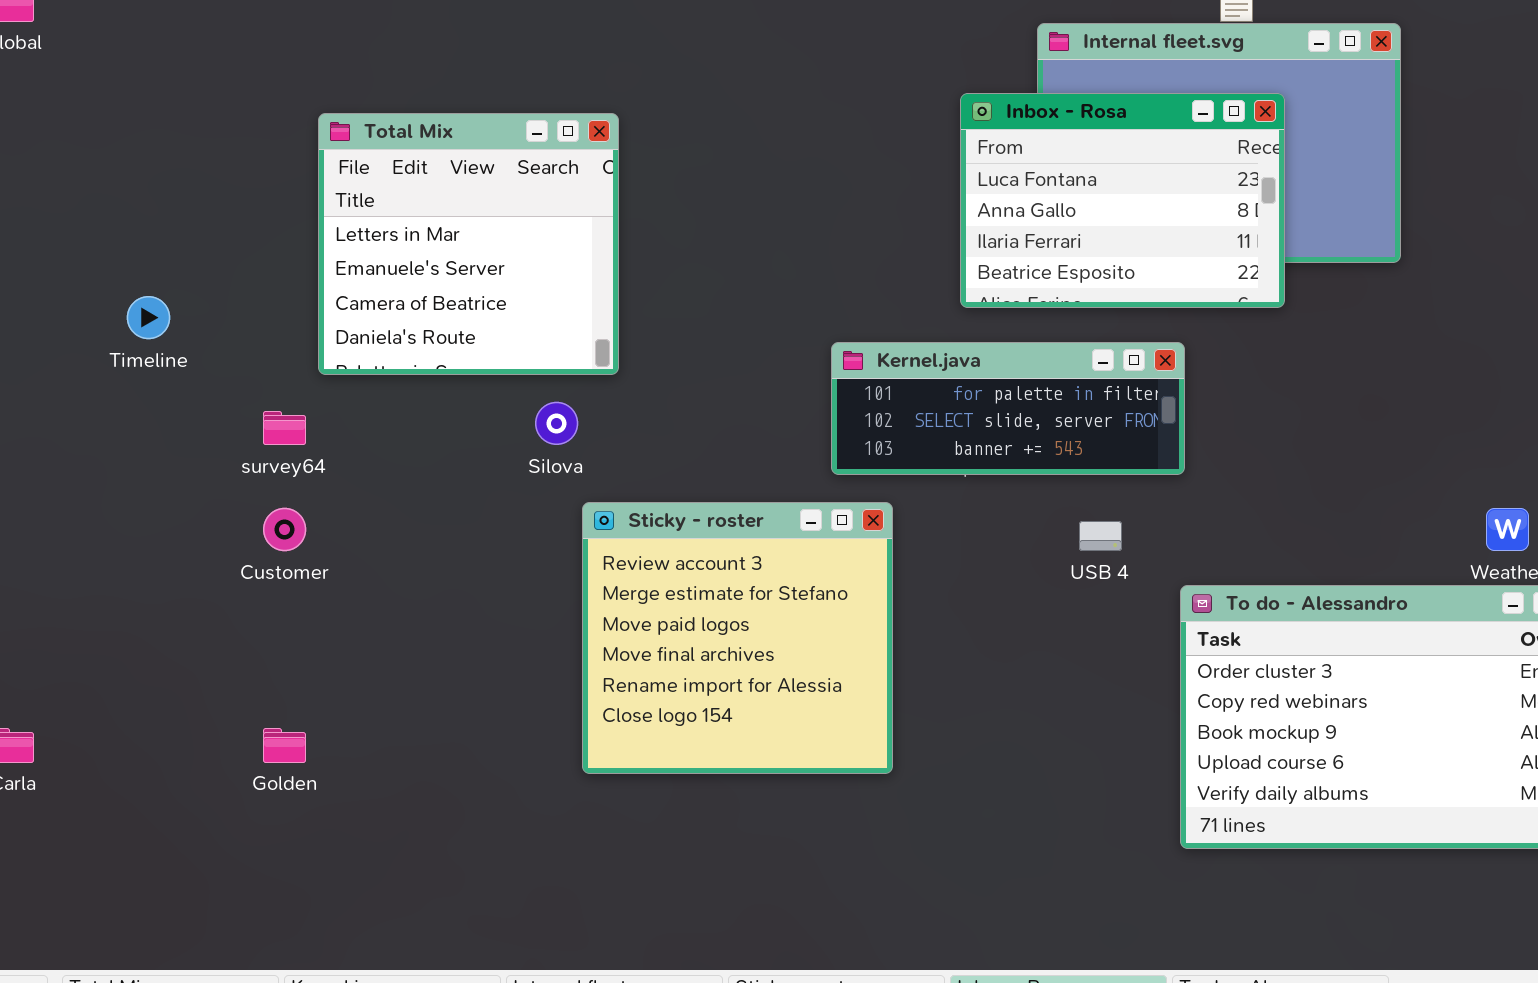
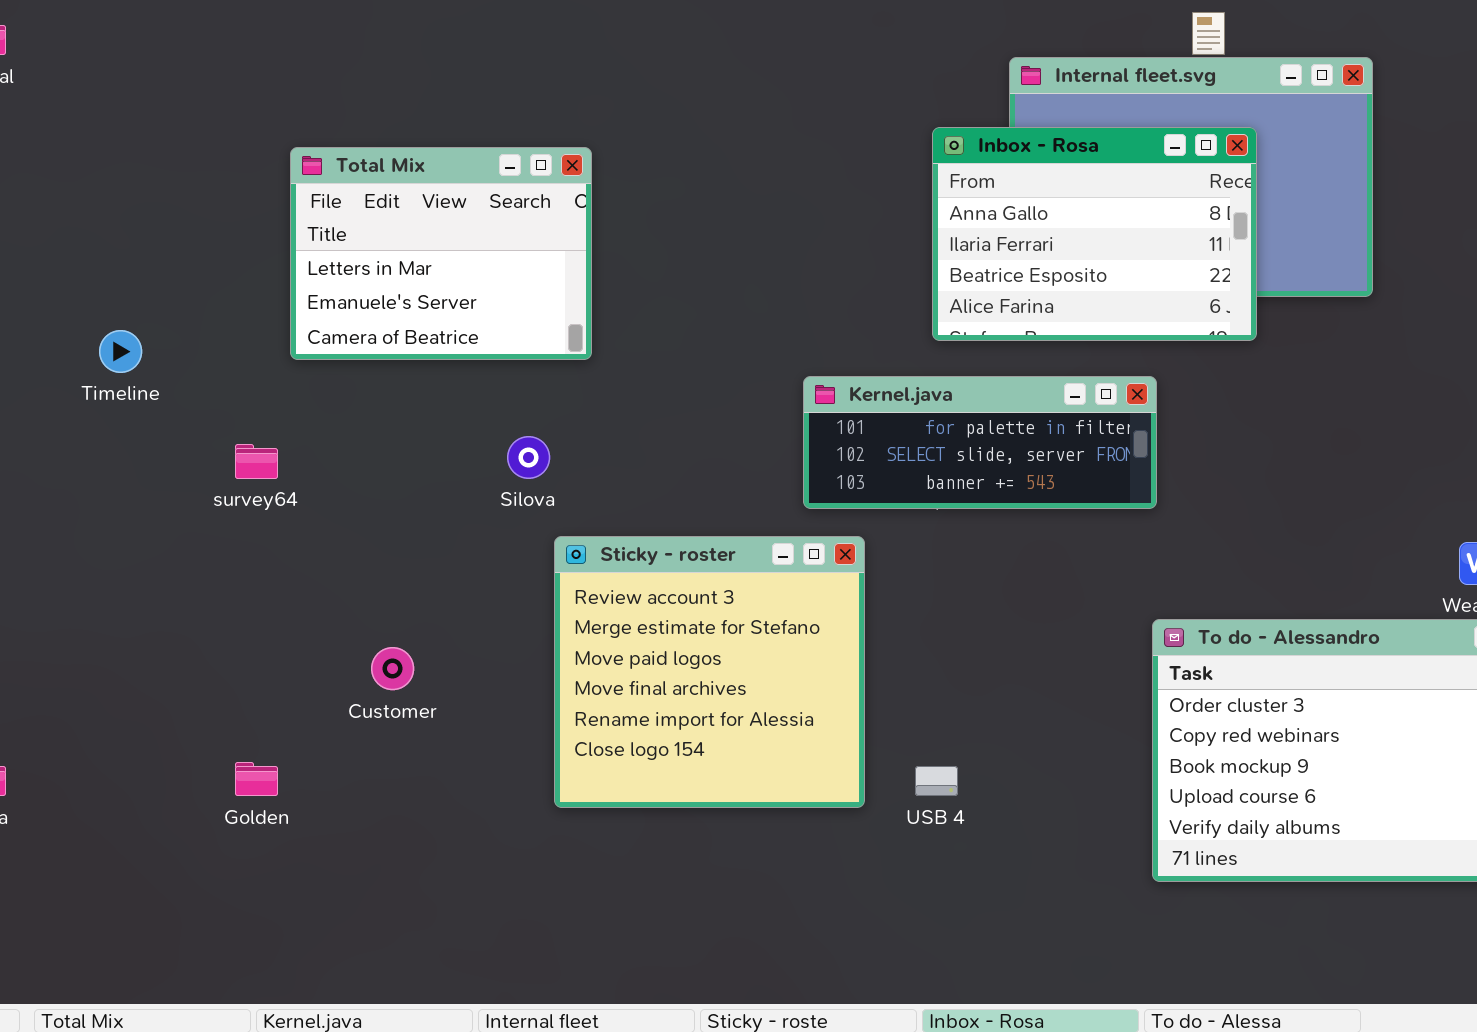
Inbox - Rosa: [960,93,1285,308] -> [932,127,1257,341], scrolled down 1 row
Total Mix: [318,113,619,375] -> [290,147,592,360], resized
Customer: [263,508,306,551] -> [371,647,414,690], moved
USB 4: [1079,521,1122,551] -> [915,766,958,796], moved

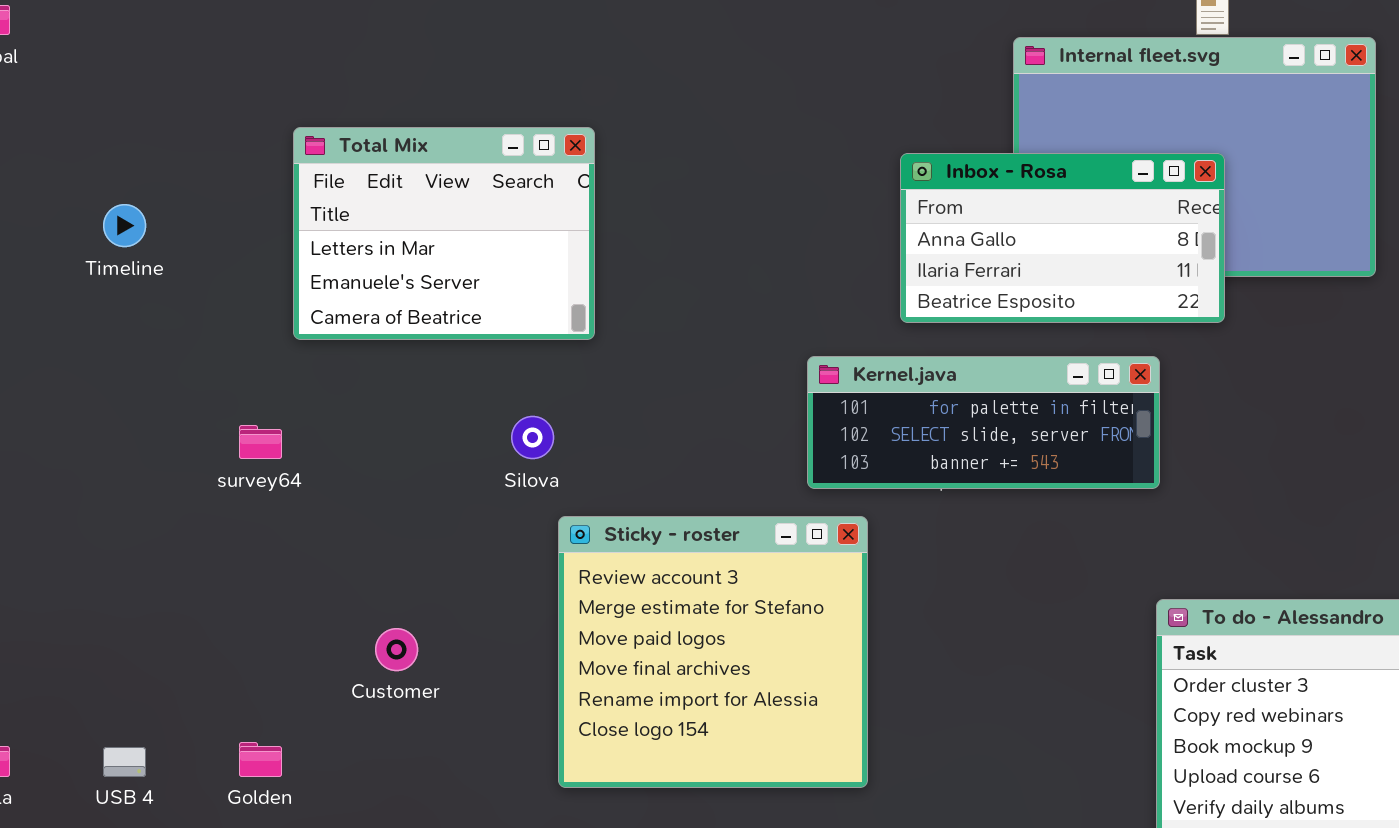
Inbox - Rosa: [932,127,1257,341] -> [900,153,1225,323], moved, resized
Timeline: [99,330,142,373] -> [103,204,146,247], moved
USB 4: [915,766,958,796] -> [103,747,146,777], moved

